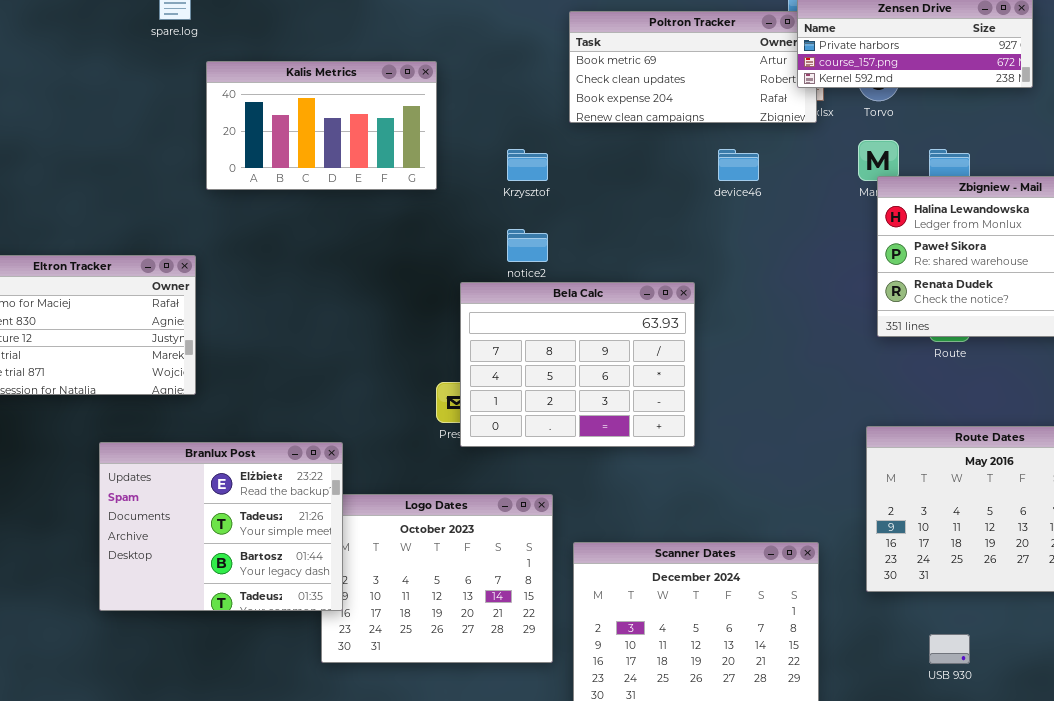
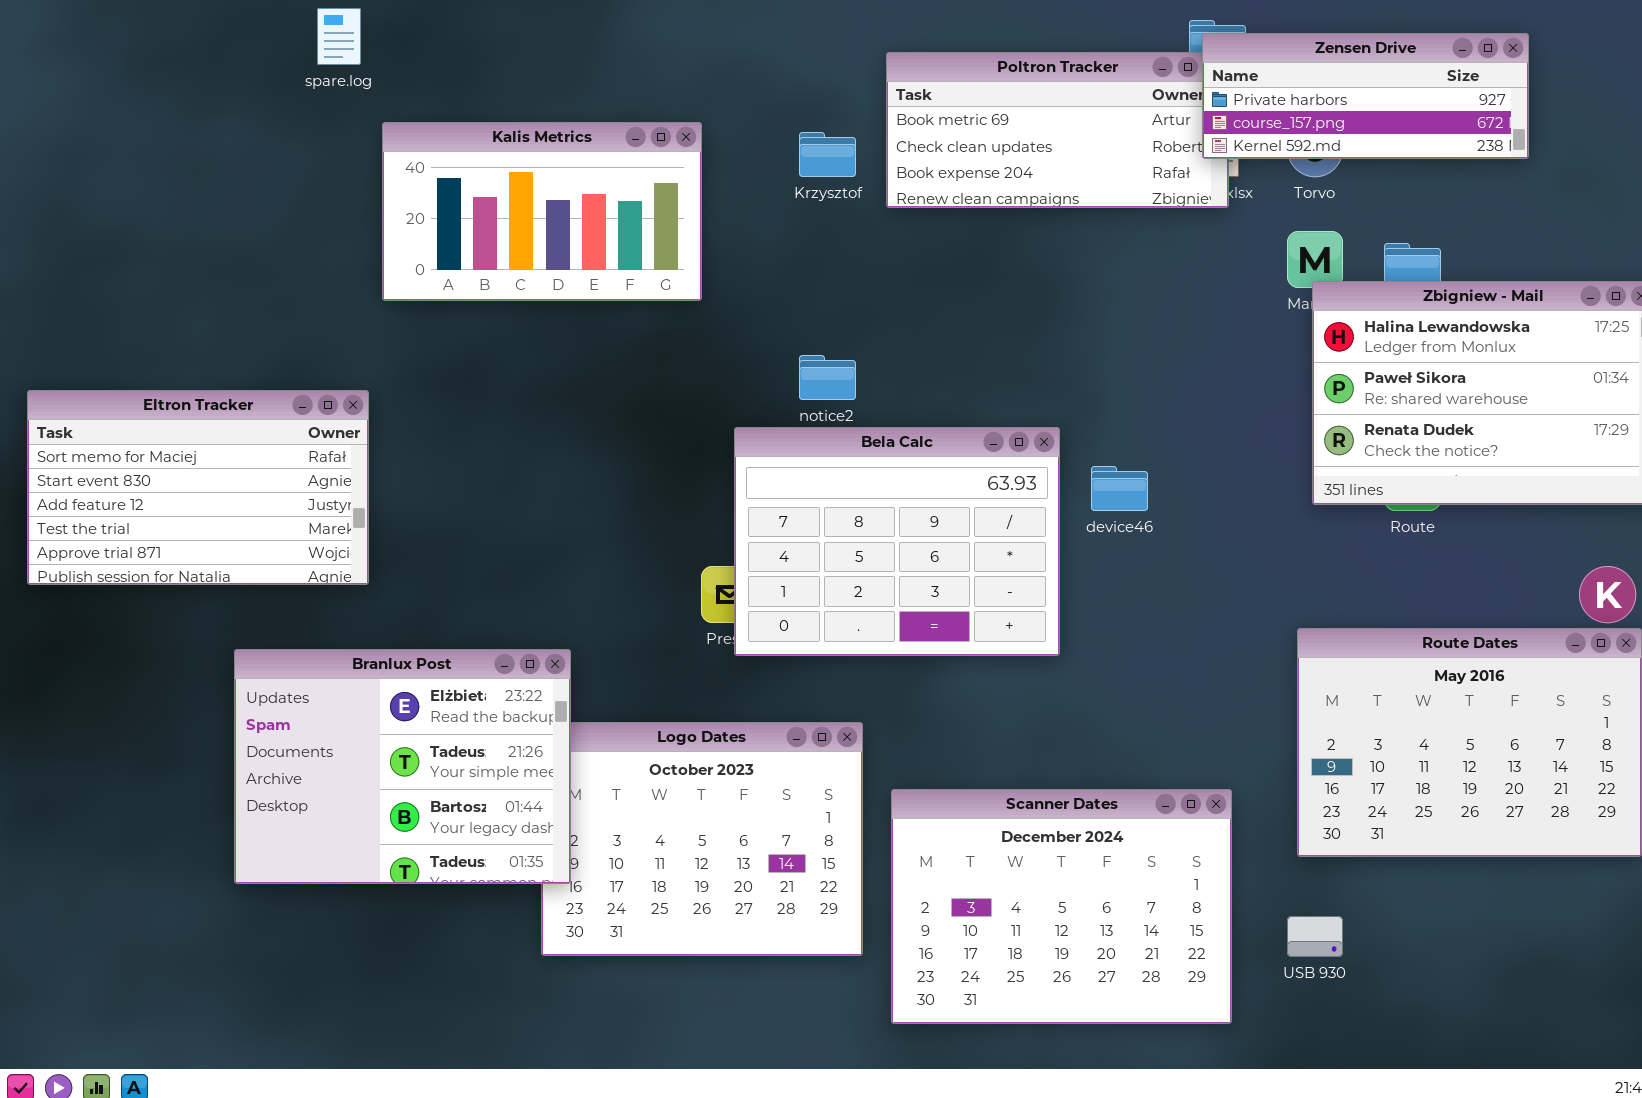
Krzysztof: [507,149,548,181] -> [799,132,856,177], moved
device46: [718,149,759,181] -> [1091,466,1148,511], moved
USB 930: [929,634,970,664] -> [1287,916,1343,957], moved

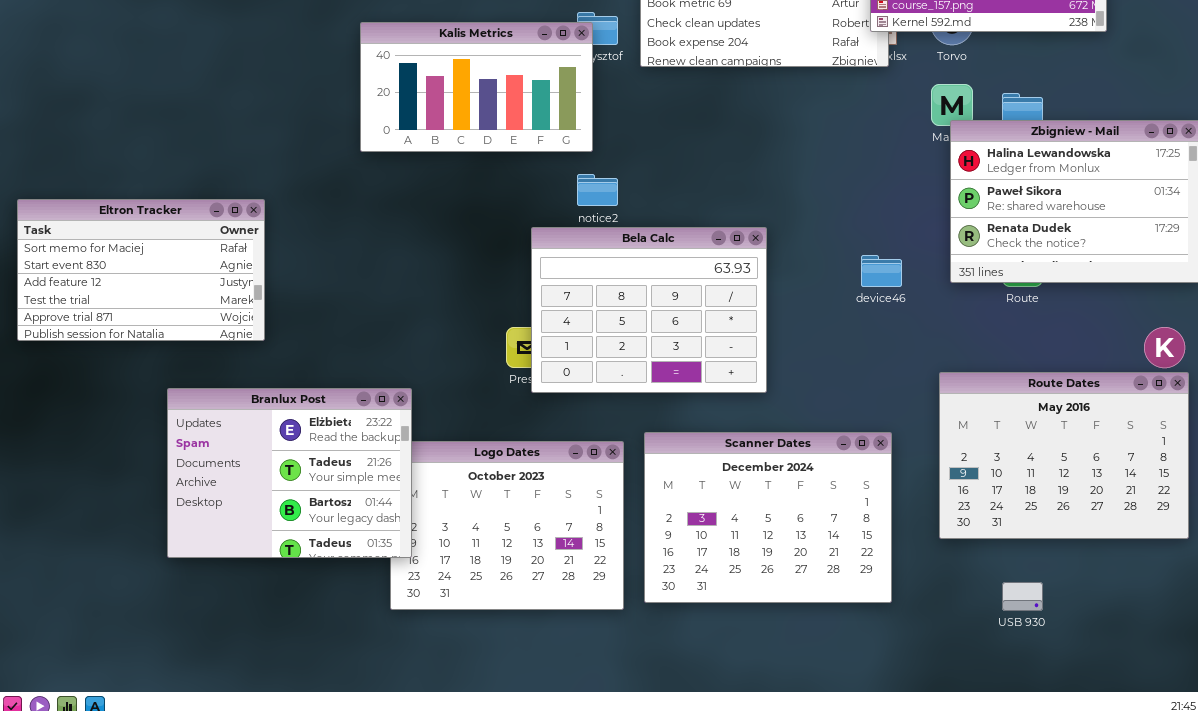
Kalis Metrics: [382,122,702,301] -> [360,22,593,152], moved
device46: [1091,466,1148,511] -> [861,255,902,287], moved
Scanner Dates: [891,789,1232,1024] -> [644,432,892,603], moved
USB 930: [1287,916,1343,957] -> [1002,582,1043,611], moved

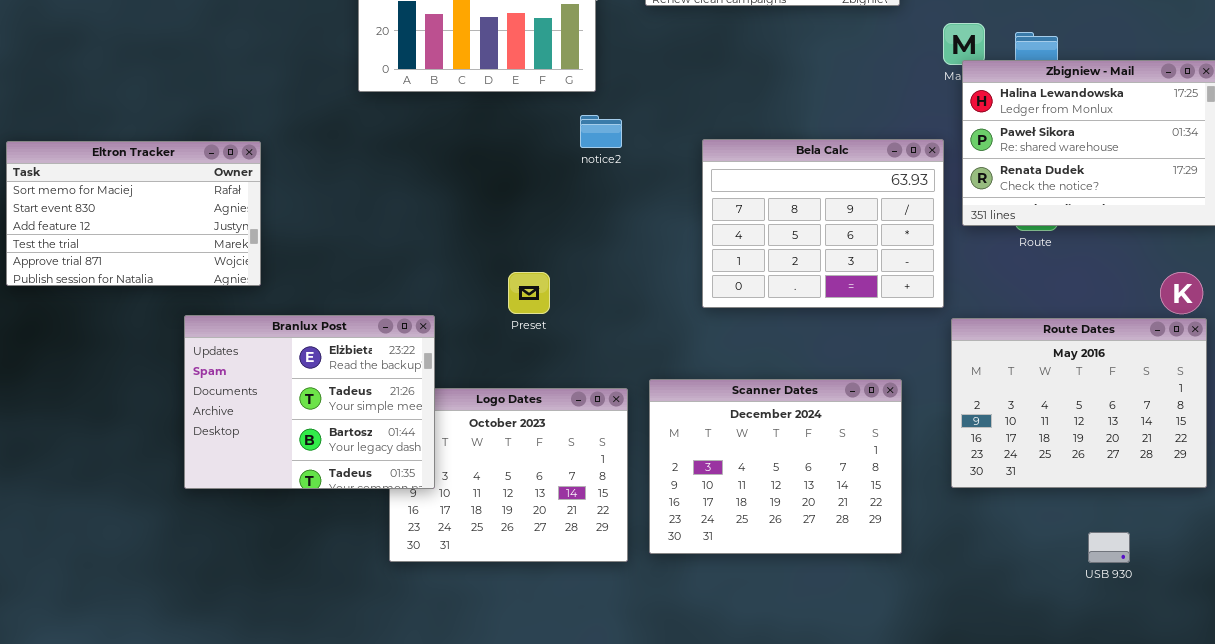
Bela Calc: [531,227,767,393] -> [702,139,944,308], moved
Branlux Post: [167,388,412,558] -> [184,315,435,489], moved
USB 930: [1002,582,1043,611] -> [1088,532,1130,563], moved

